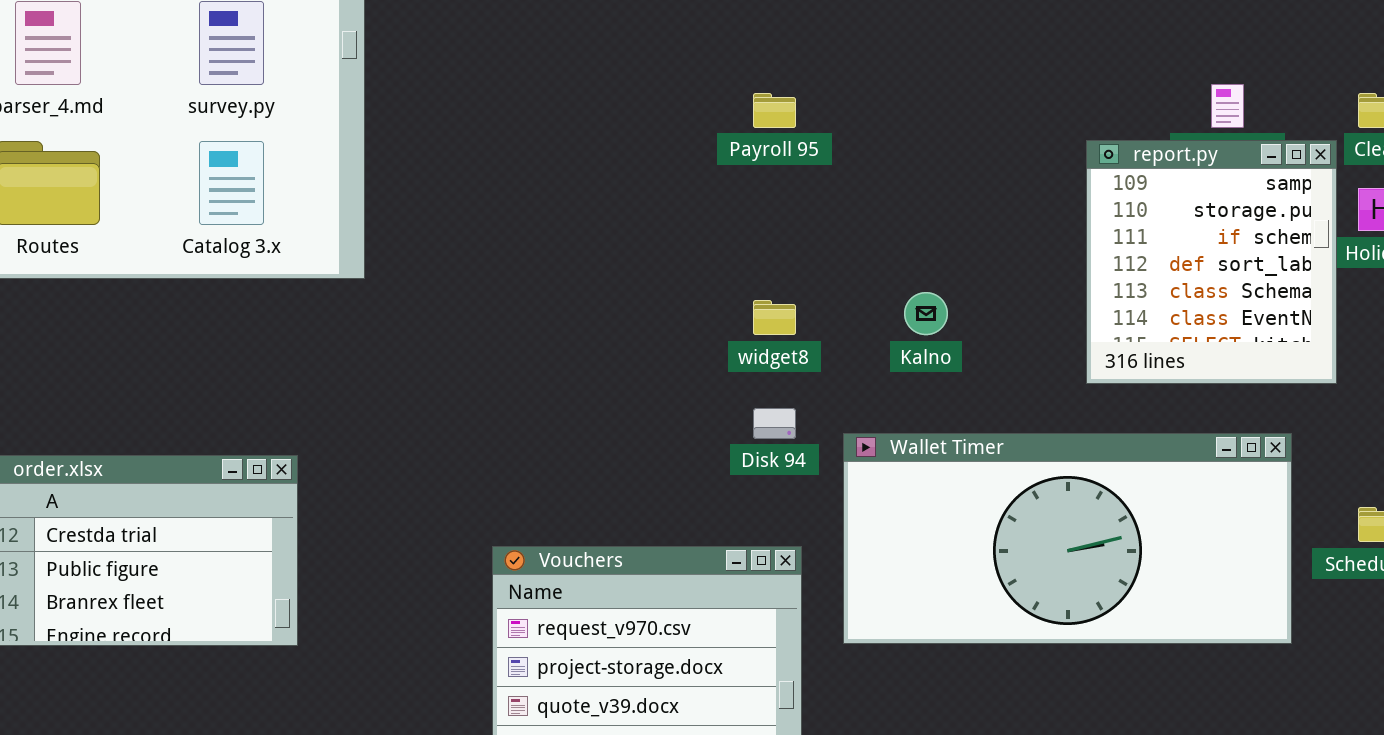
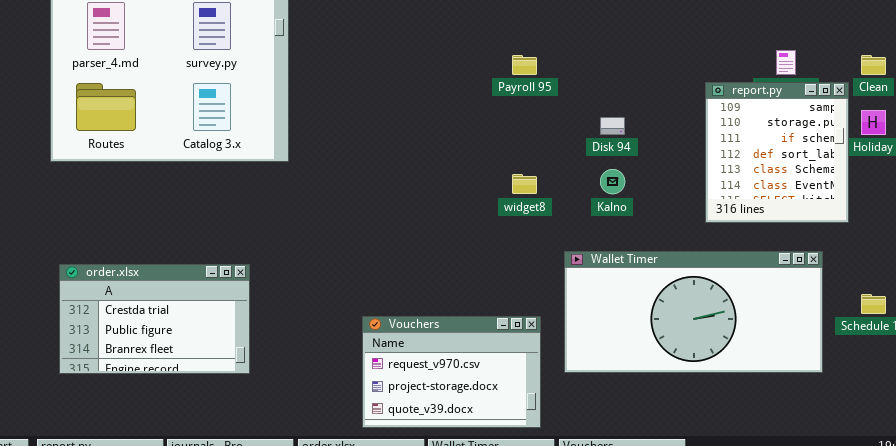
Disk 94: [753,408,796,439] -> [600,117,625,135], moved

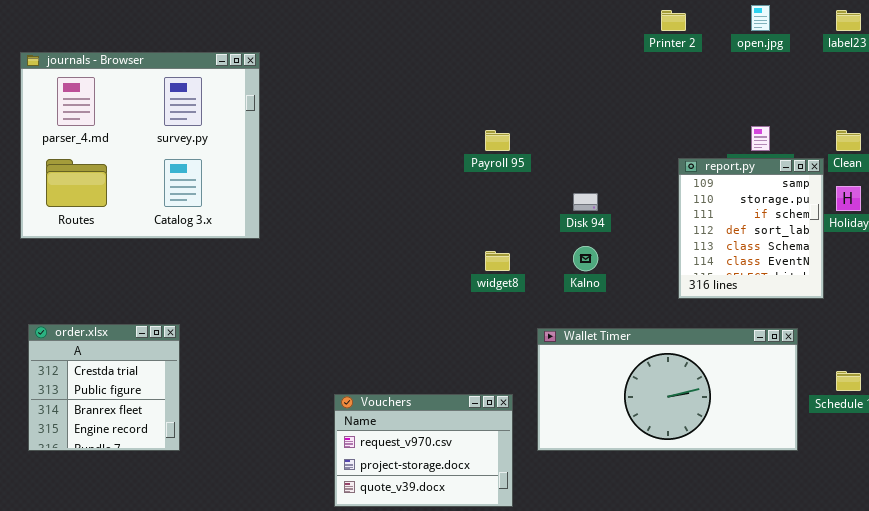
order.xlsx: [59,264,250,374] -> [28,324,180,451], resized

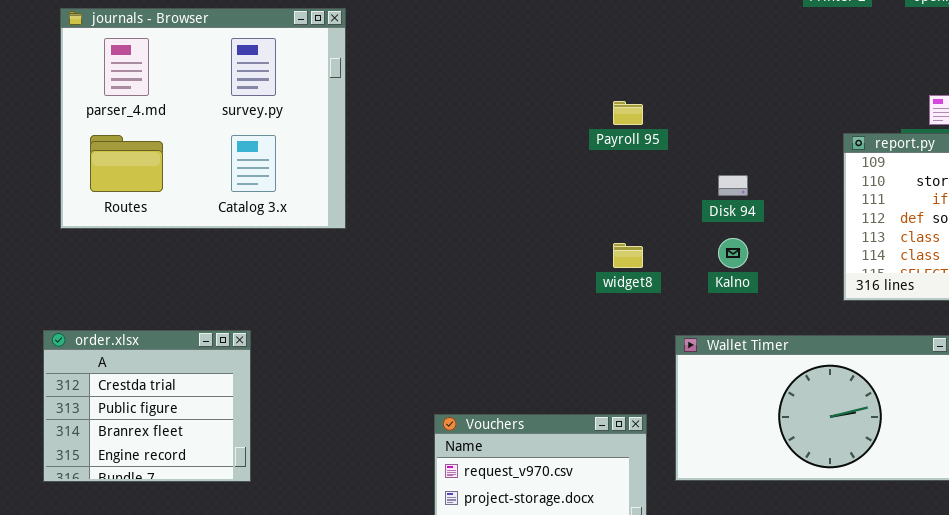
order.xlsx: [28,324,180,451] -> [43,330,251,482], resized

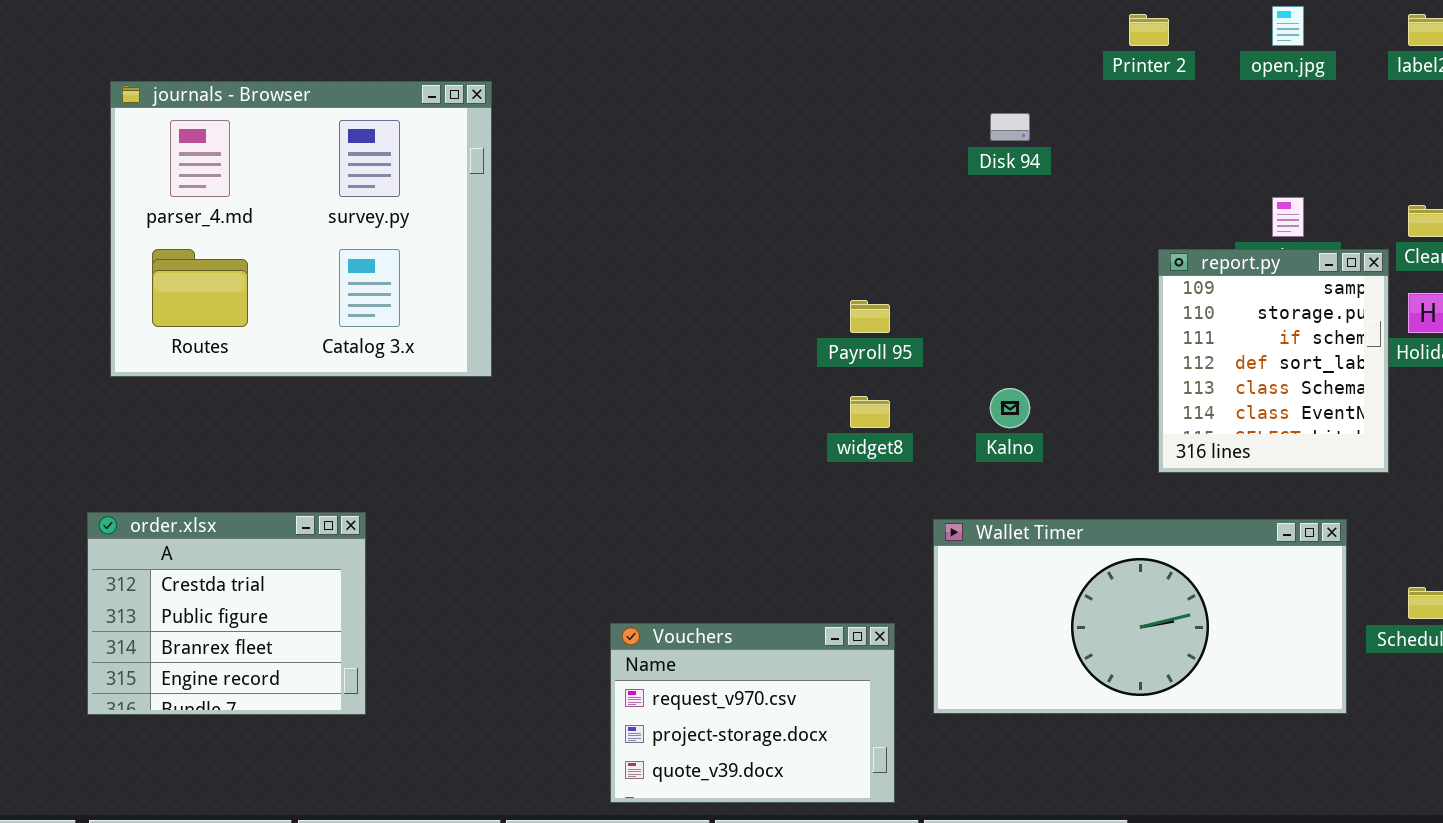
Payroll 95: [613,101,643,125] -> [850,300,890,333], moved
Disk 94: [718,175,748,196] -> [990,113,1030,141], moved

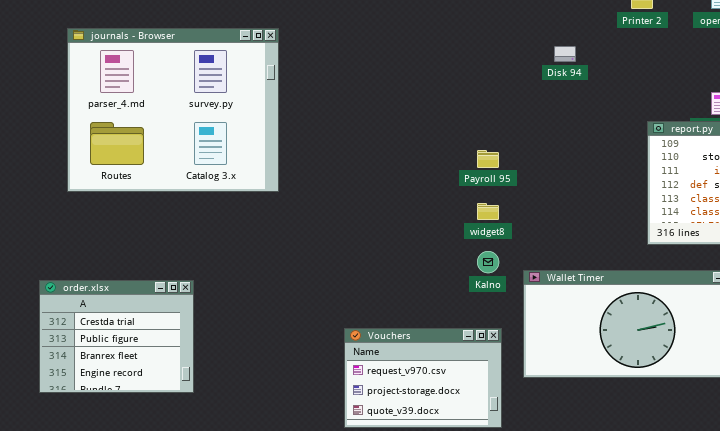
Kalno: [990,388,1030,428] -> [477,251,499,273], moved
order.xlsx: [87,512,366,715] -> [39,280,194,393], moved

